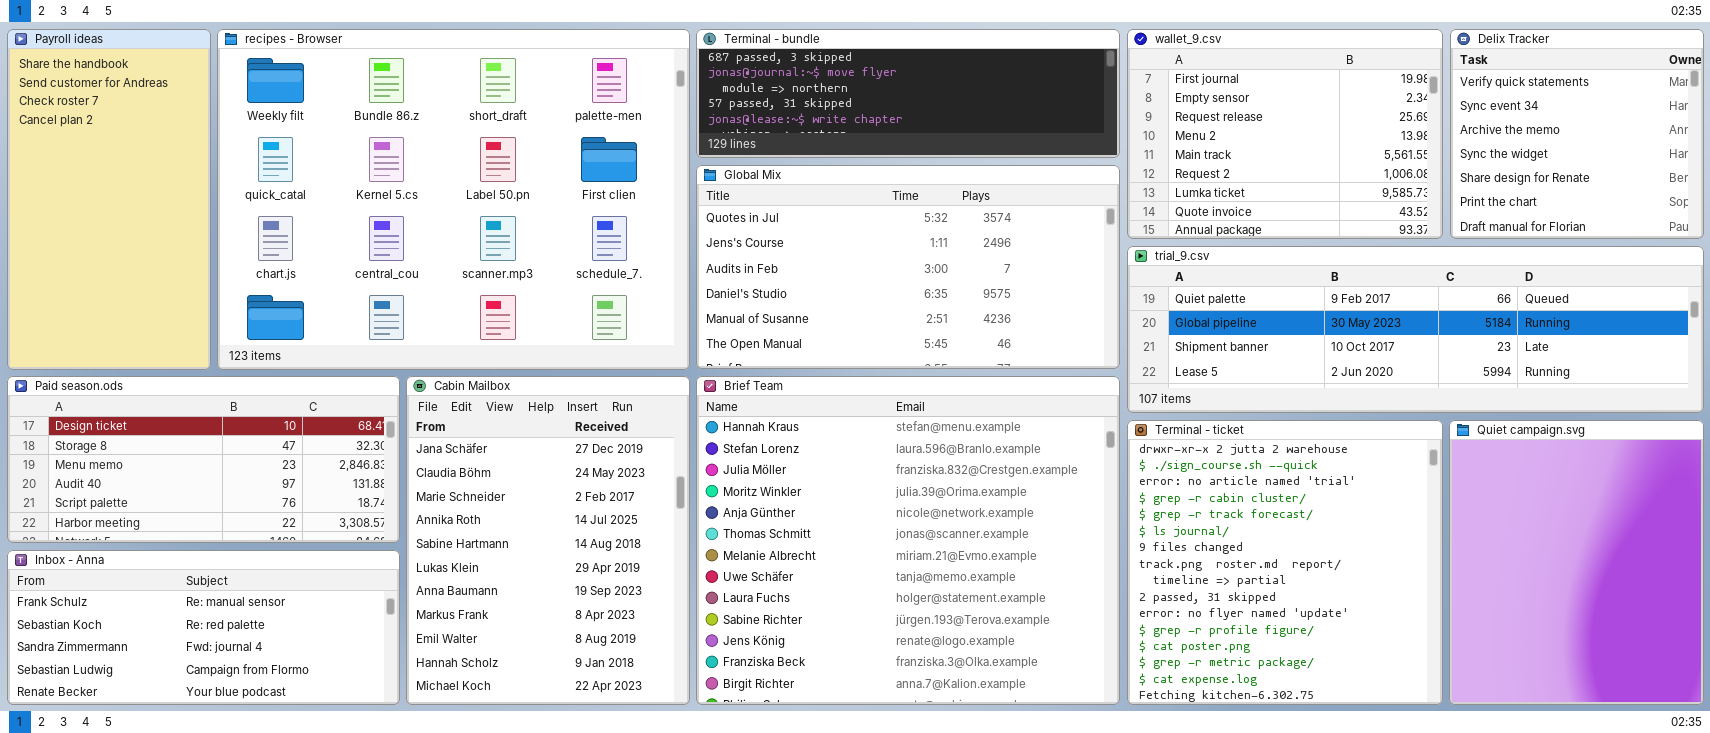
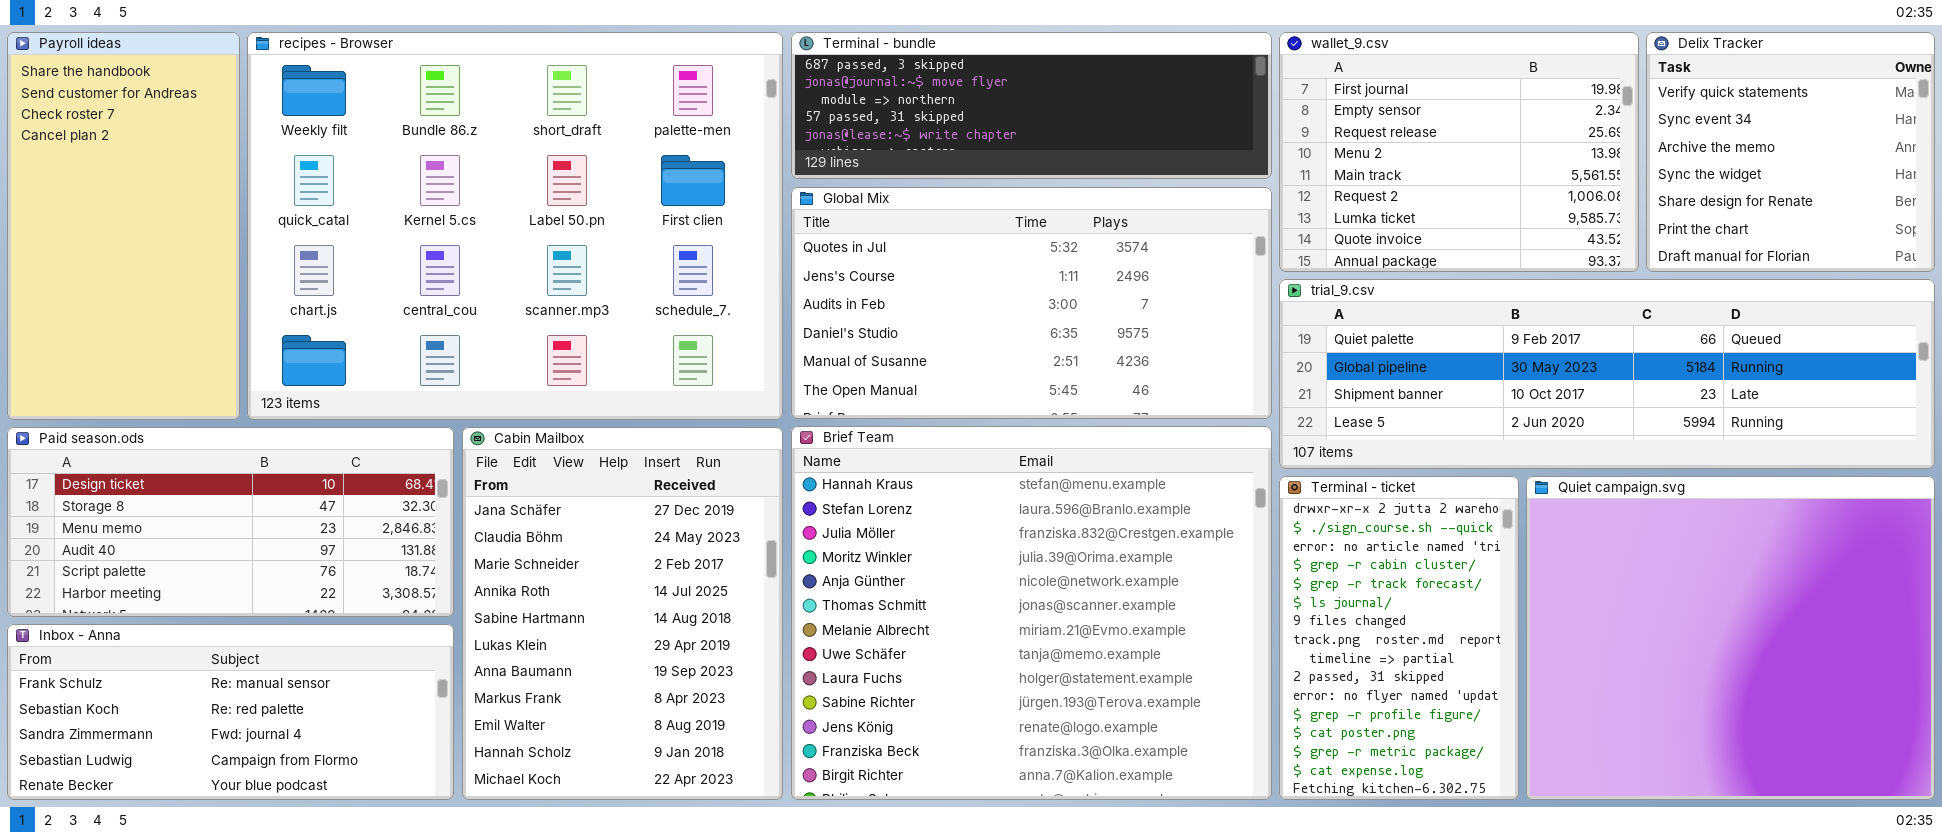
Terminal - ticket: [1127,420,1443,705] -> [1279,476,1519,800], resized
Quiet campaign.svg: [1449,420,1704,705] -> [1526,476,1935,800], resized

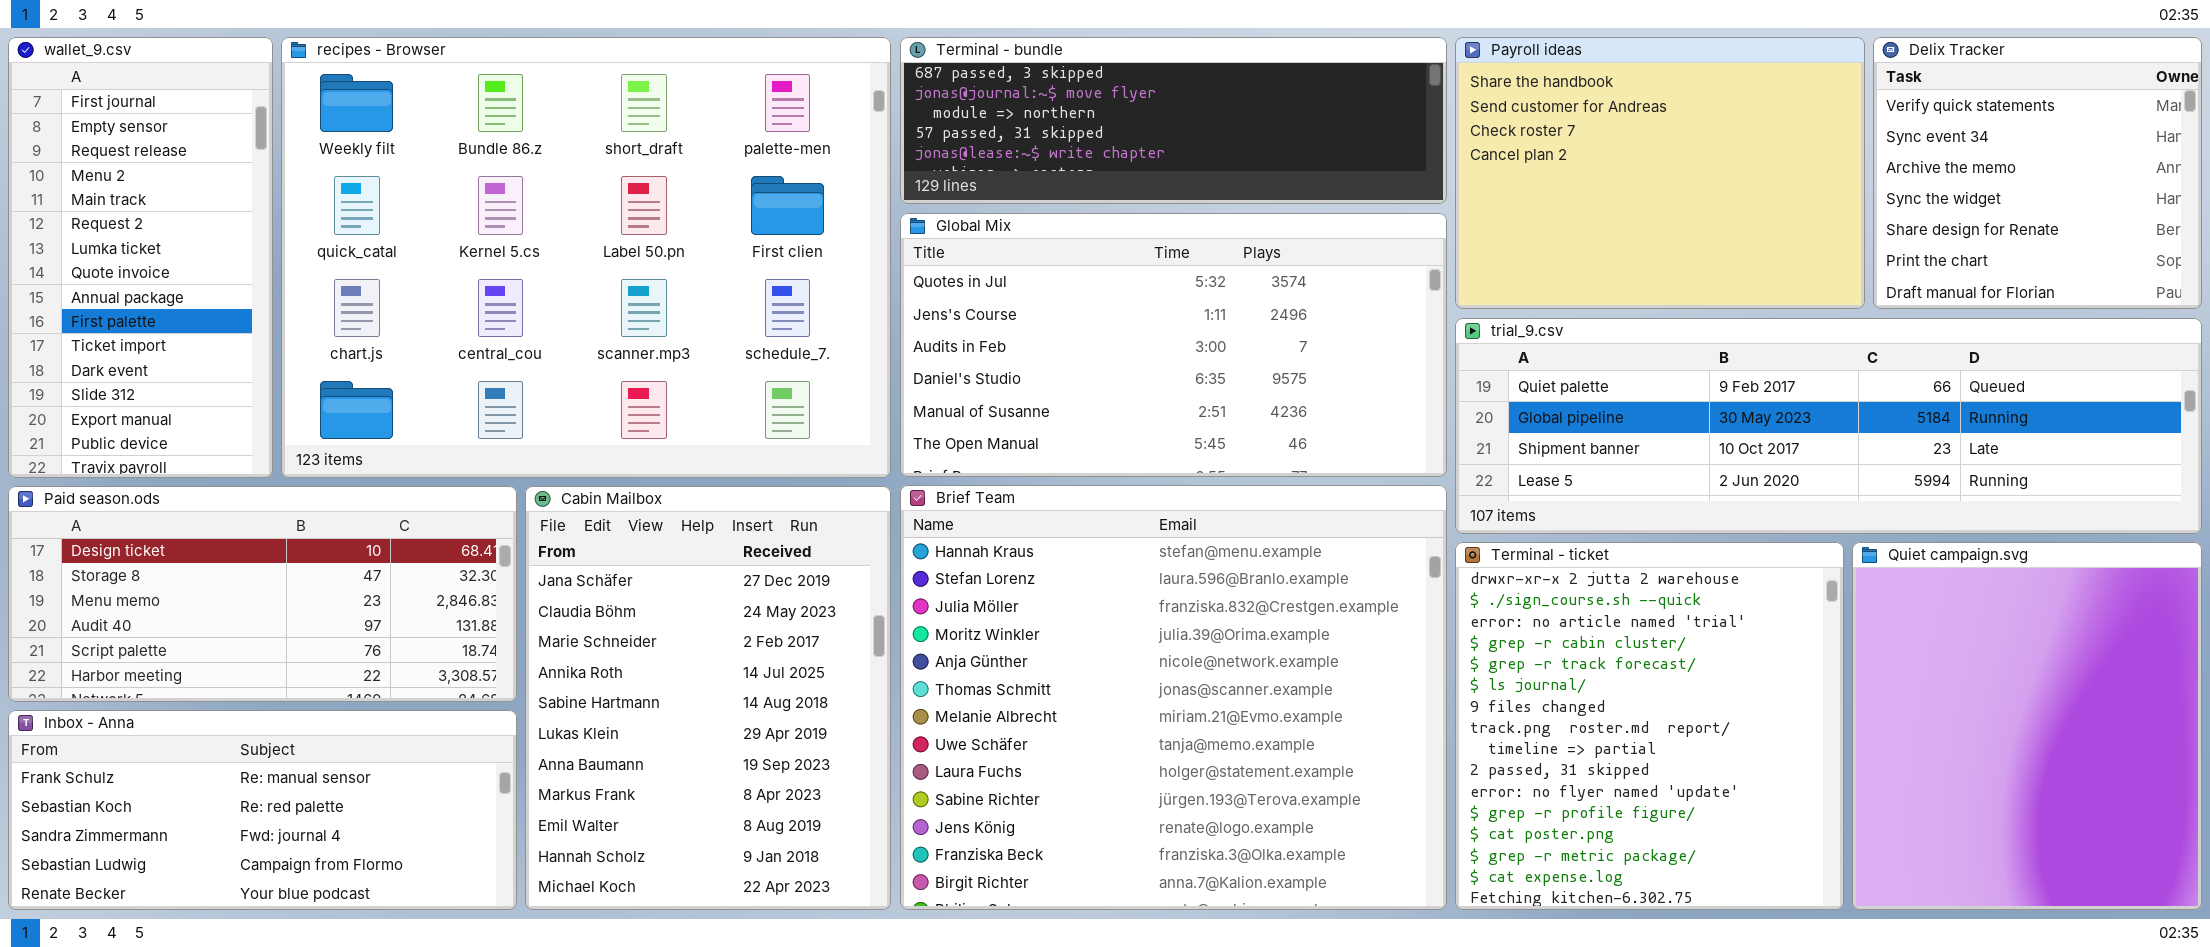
Payroll ideas: [7,32,240,420] -> [1455,37,1865,309], moved, resized
wallet_9.csv: [1279,32,1639,272] -> [8,37,273,478], moved, resized
Terminal - ticket: [1279,476,1519,800] -> [1455,542,1844,910], resized
Quiet campaign.svg: [1526,476,1935,800] -> [1852,542,2202,910], resized

